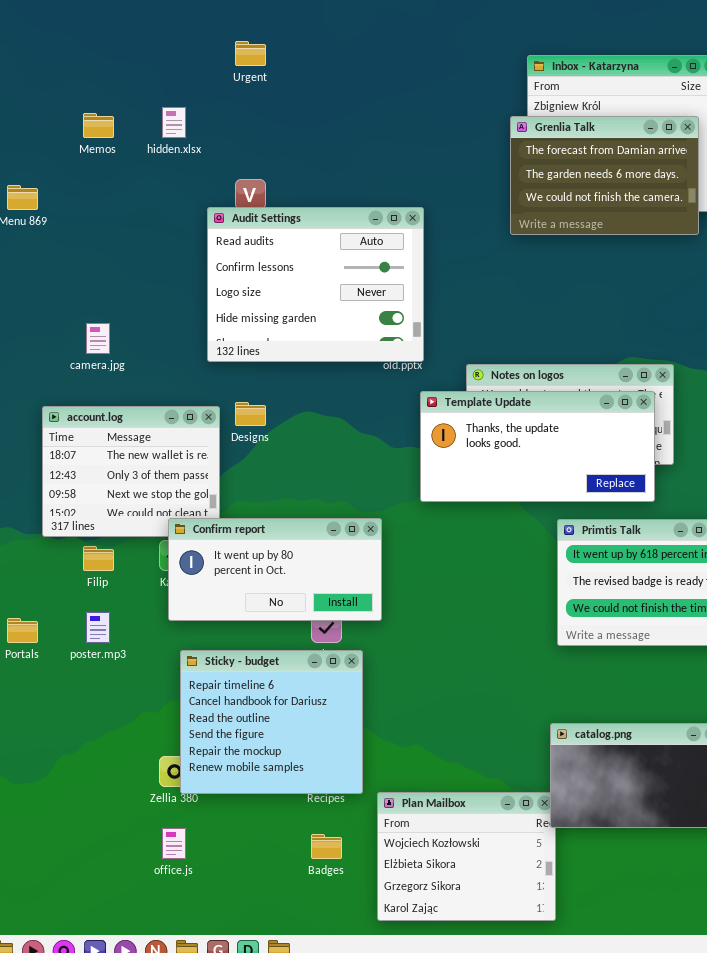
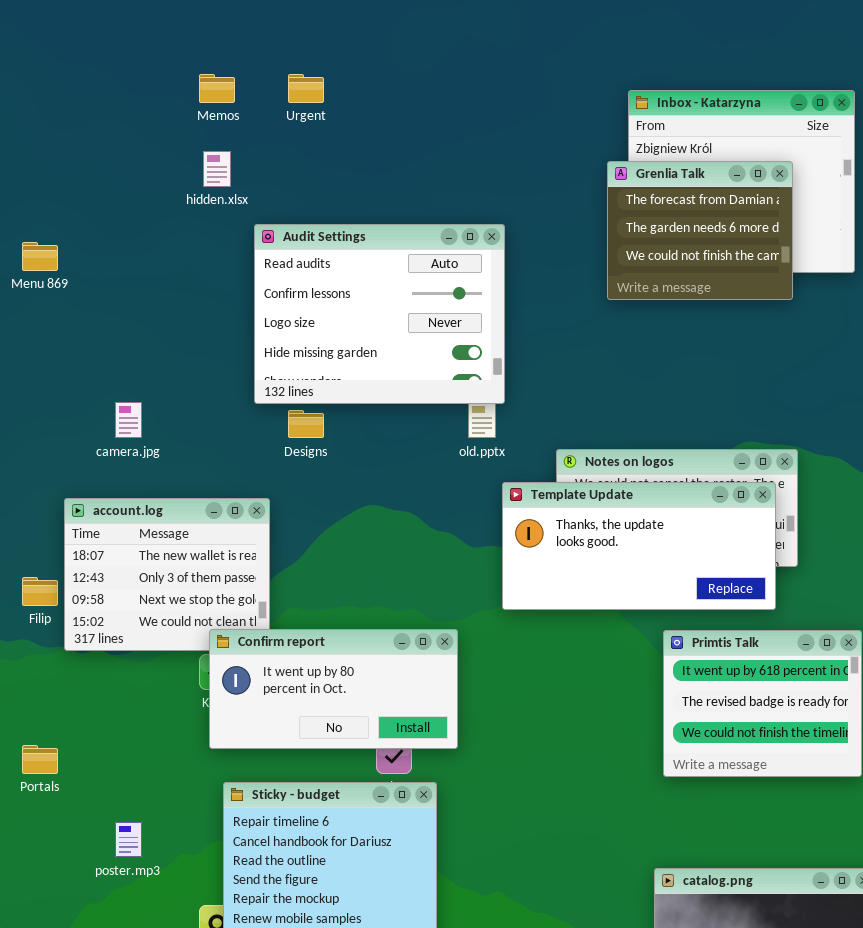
Memos: [83,113,114,138] -> [199,74,235,103], moved
Grenlia Talk: [510,116,699,235] -> [607,161,793,300], resized
Audit Settings: [207,207,424,362] -> [254,224,505,404], moved
Designs: [235,402,266,426] -> [288,410,324,438], moved
Filip: [83,546,114,571] -> [22,577,58,606], moved
poster.mp3: [86,612,110,643] -> [115,822,142,857], moved

